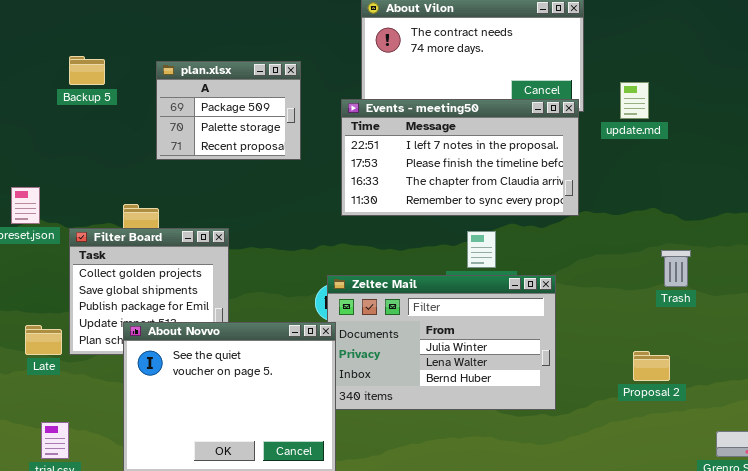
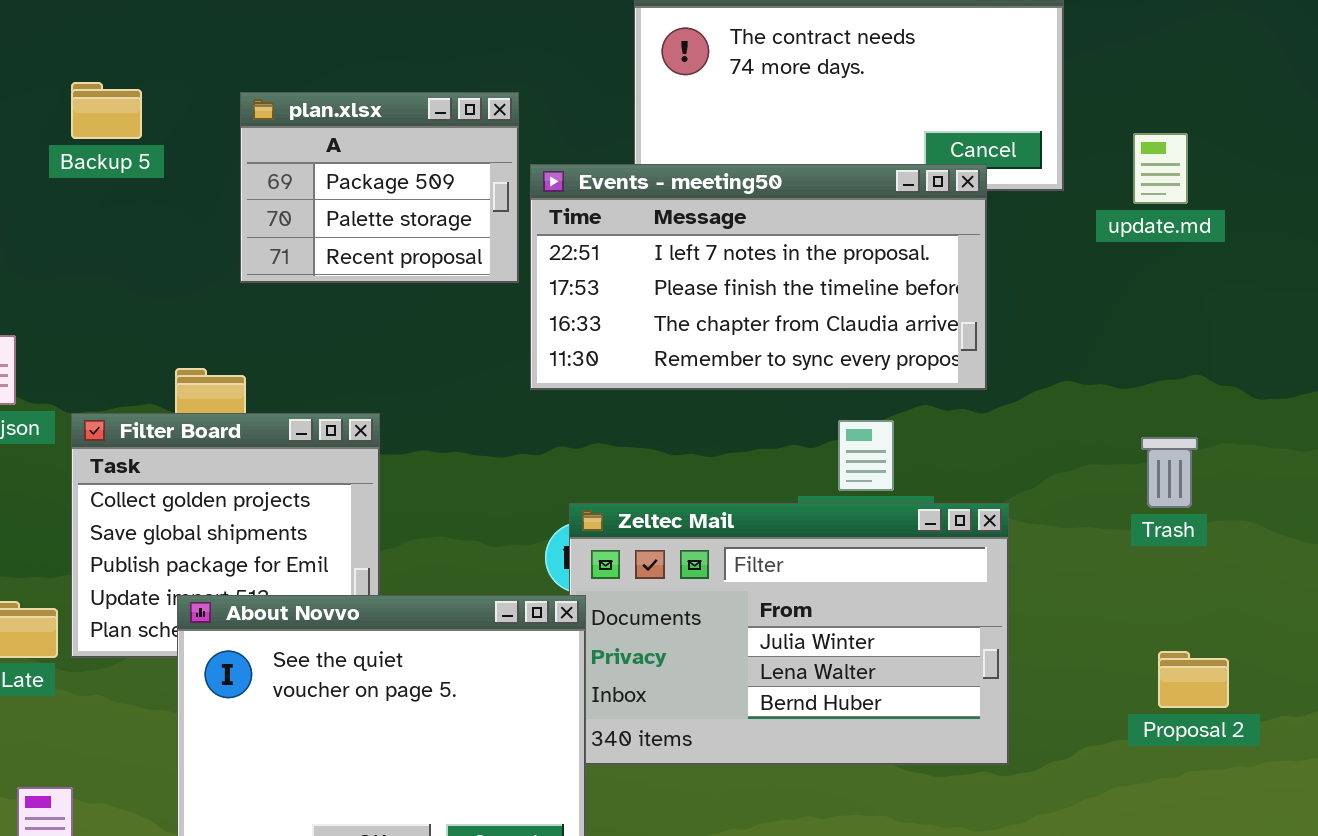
Events - meeting50: [341,99,579,216] -> [530,164,987,390], moved
Trash: [661,250,691,287] -> [1141,437,1198,508], moved

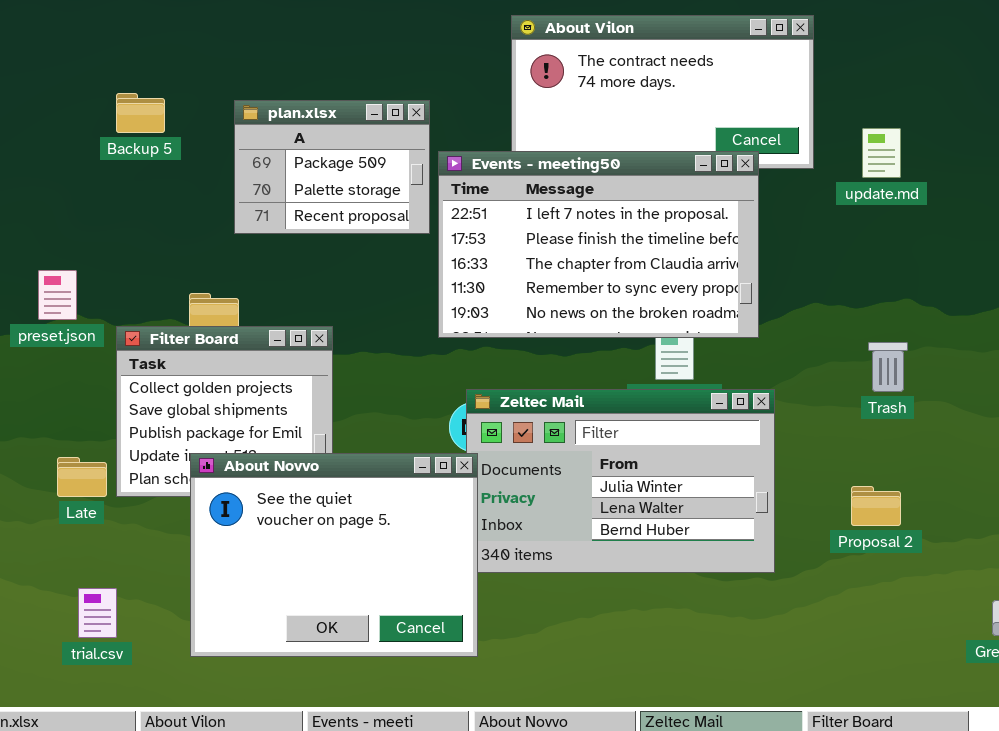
Events - meeting50: [530,164,987,390] -> [438,151,759,338], resized
Proposal 2: [1158,651,1229,708] -> [851,486,901,526], moved

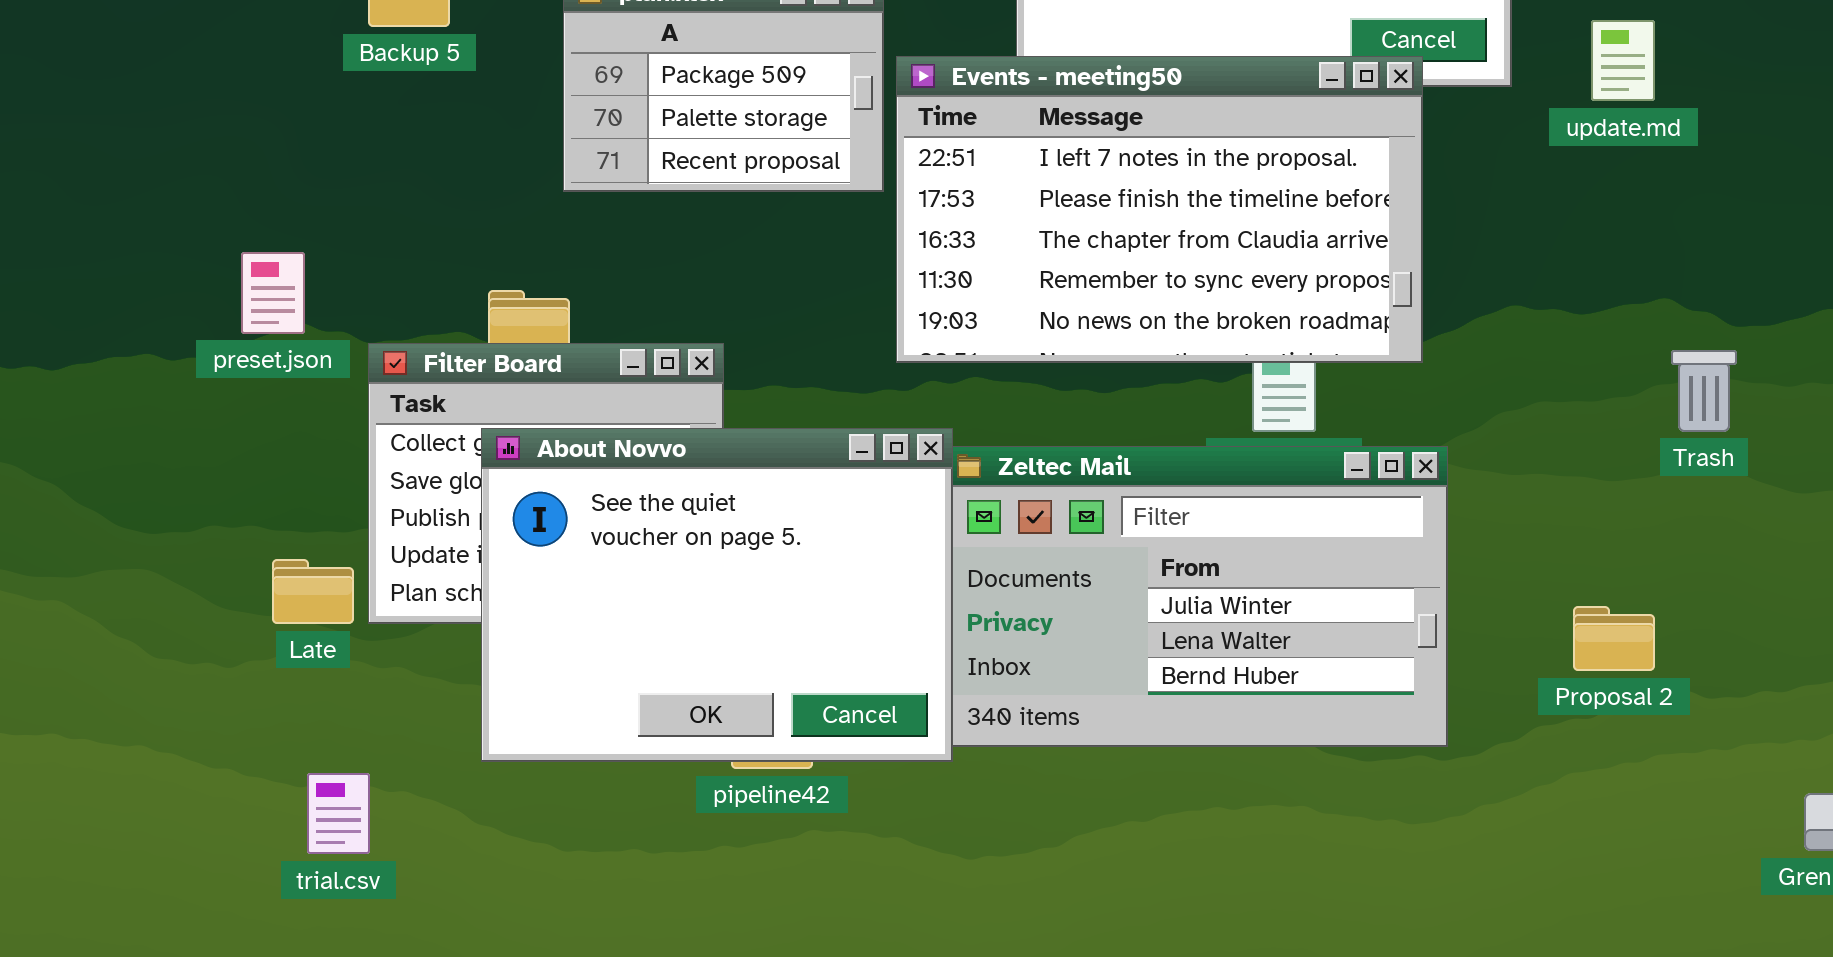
Trash: [868,342,908,392] -> [1671,350,1737,432], moved
About Novvo: [190,453,478,657] -> [481,428,953,762], moved

